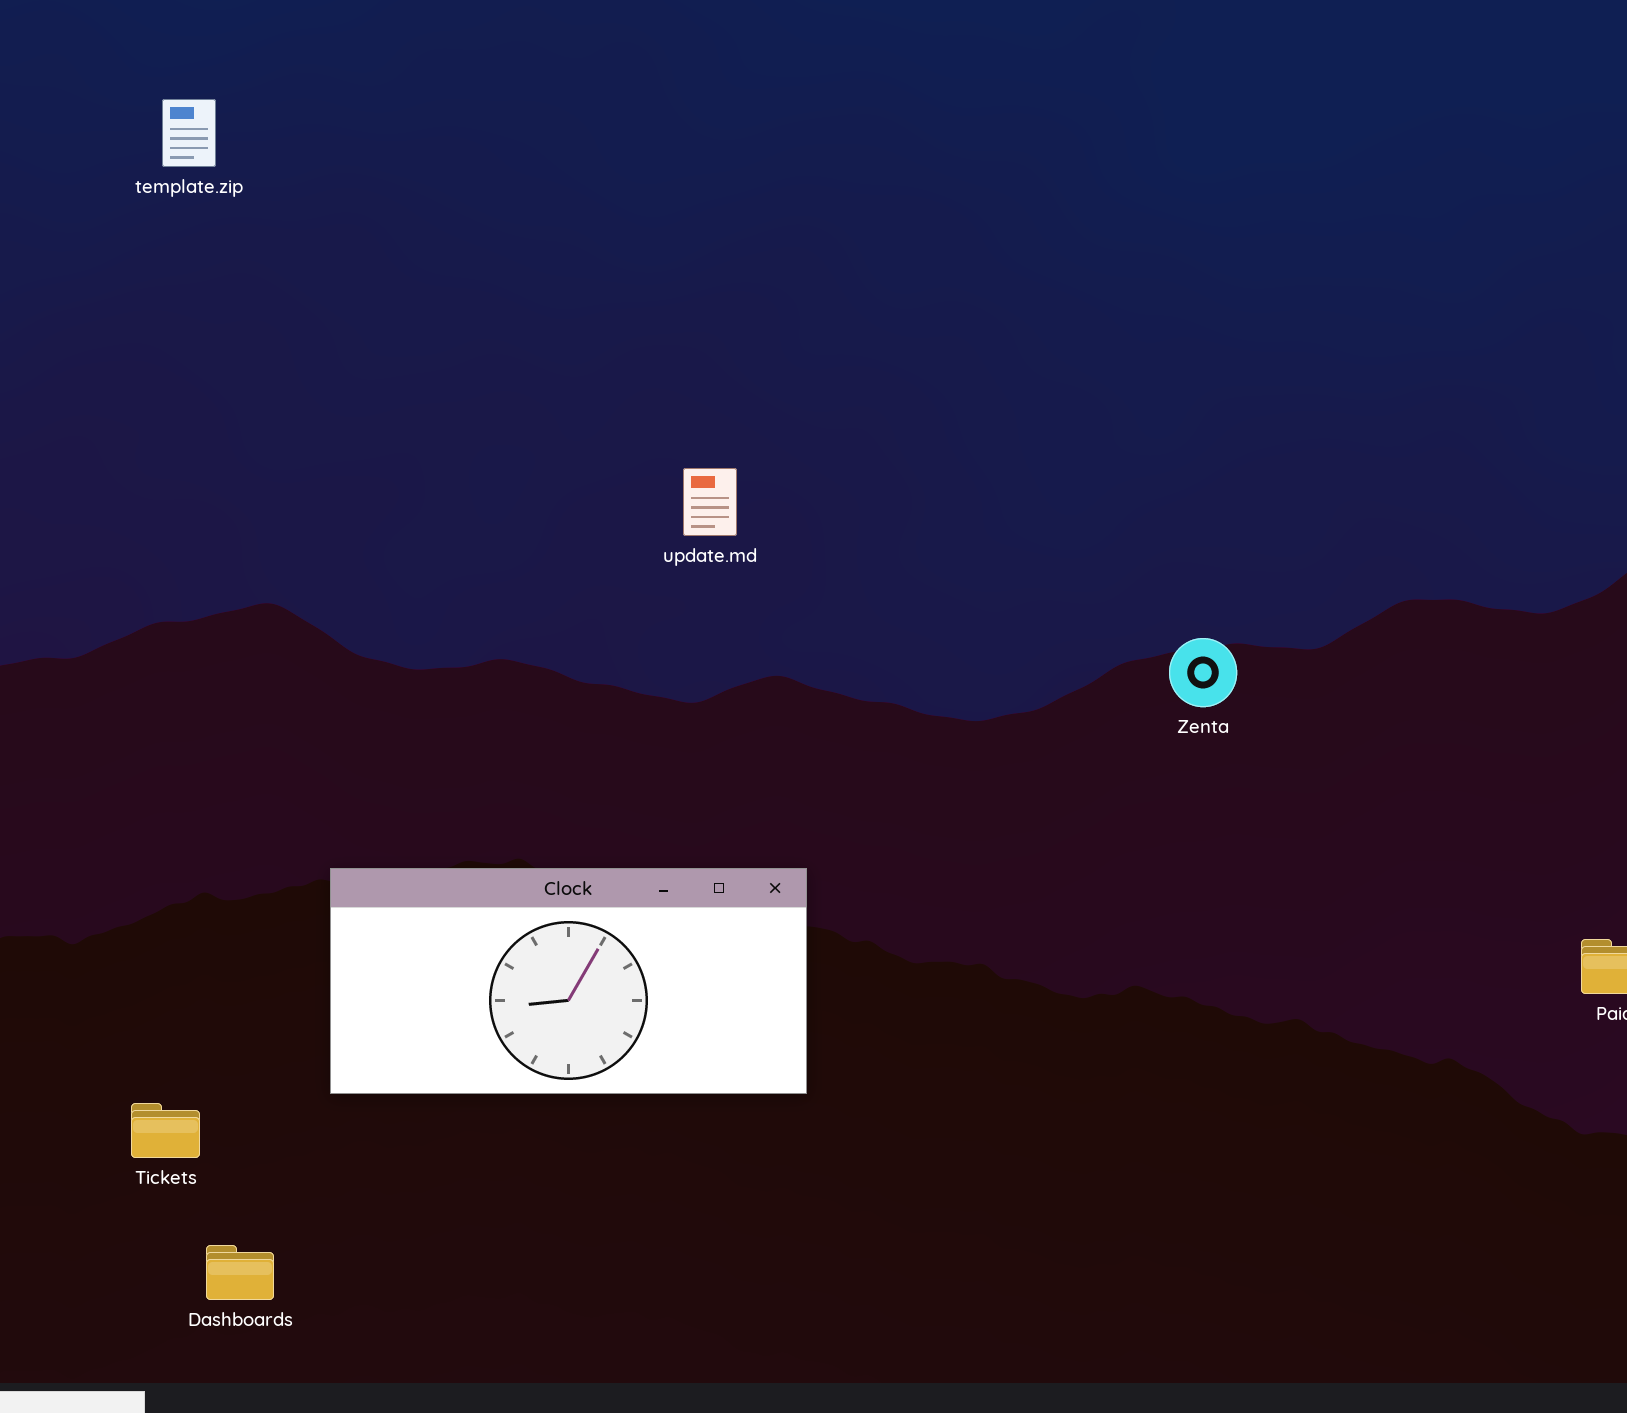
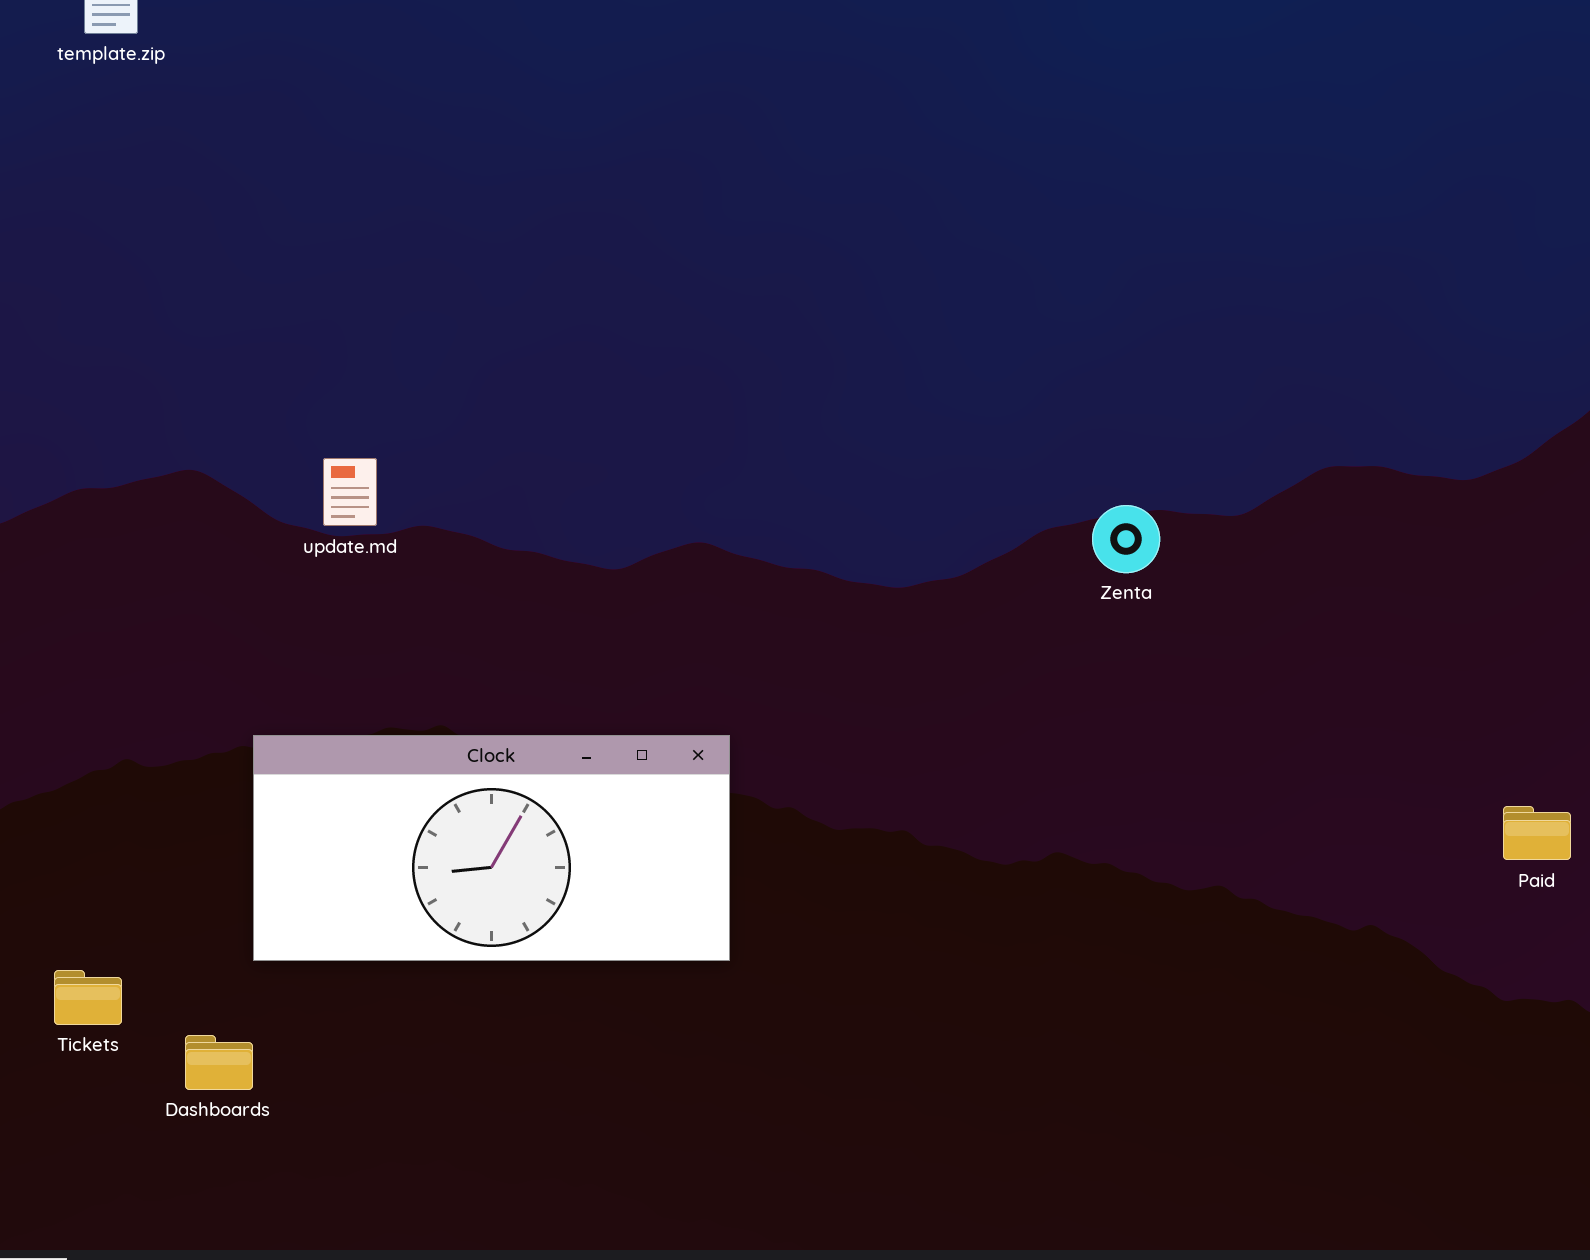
update.md: [683,468,737,536] -> [323,458,377,526], moved
Dashboards: [206,1245,274,1300] -> [185,1035,253,1090], moved

